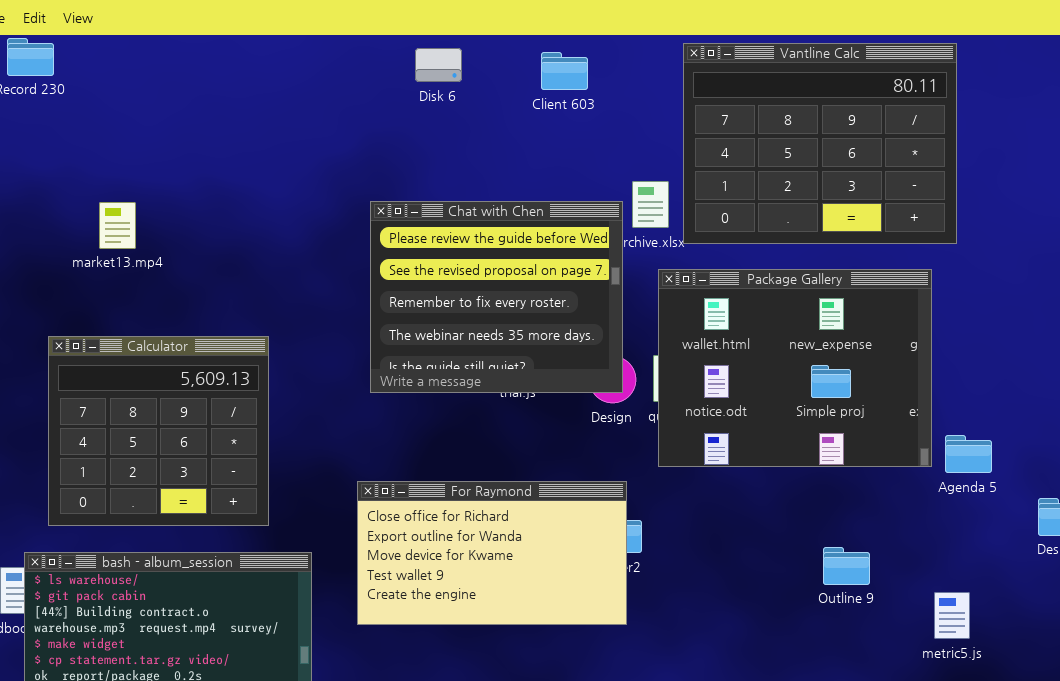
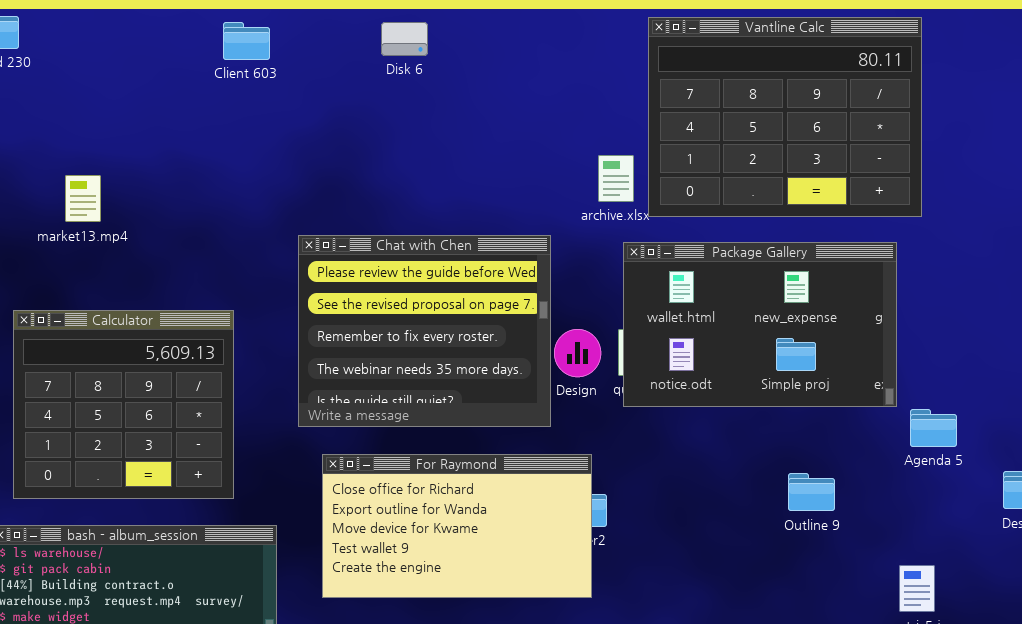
Client 603: [541,52,588,90] -> [223,22,270,60], moved
Chat with Chen: [370,201,623,393] -> [298,235,551,427], moved
Package Gallery: [658,269,932,467] -> [623,242,897,407], resized
Outline 9: [823,547,870,585] -> [788,473,835,511], moved

